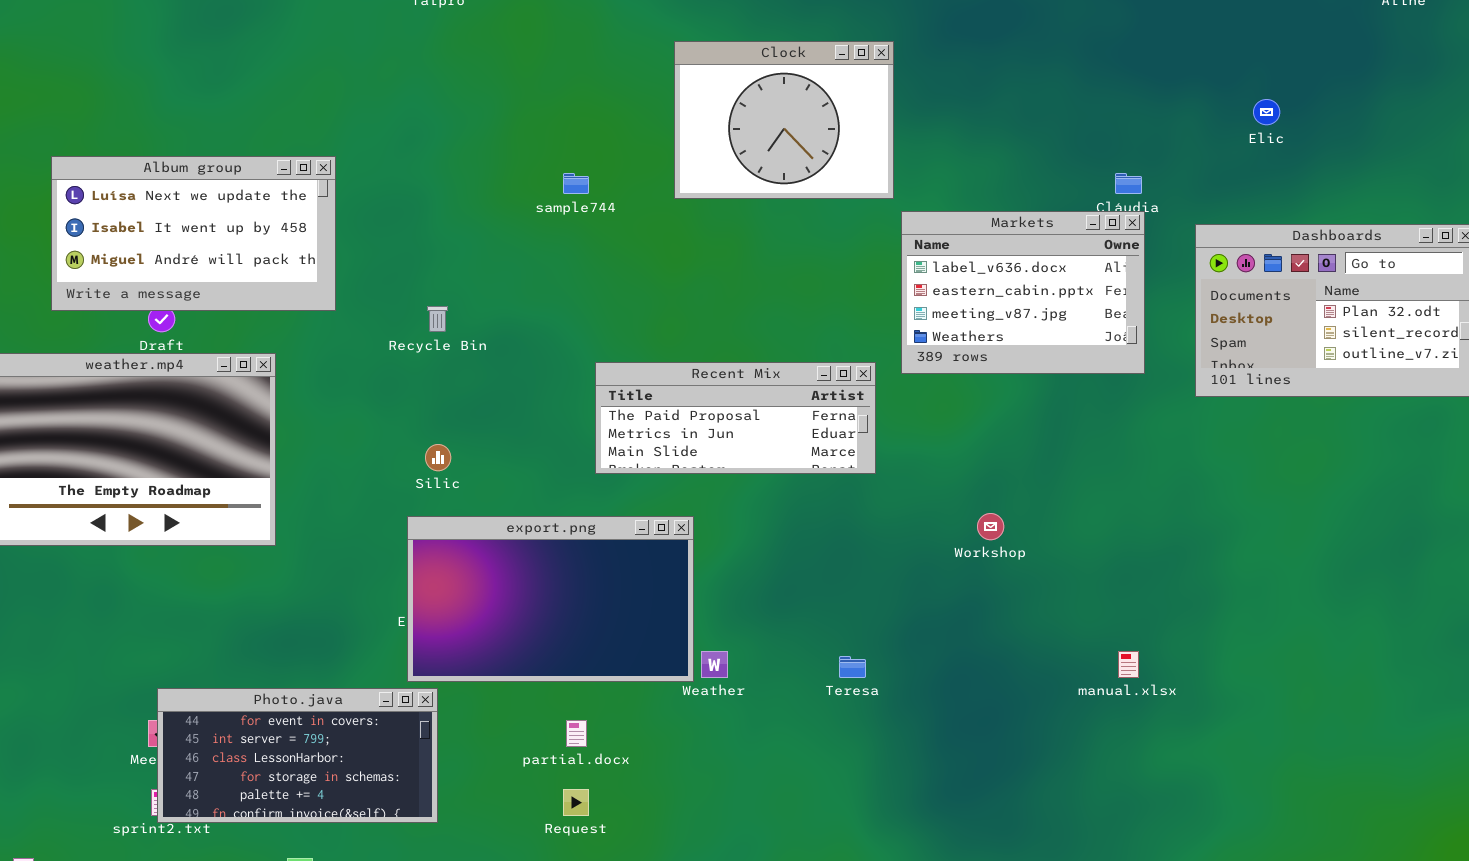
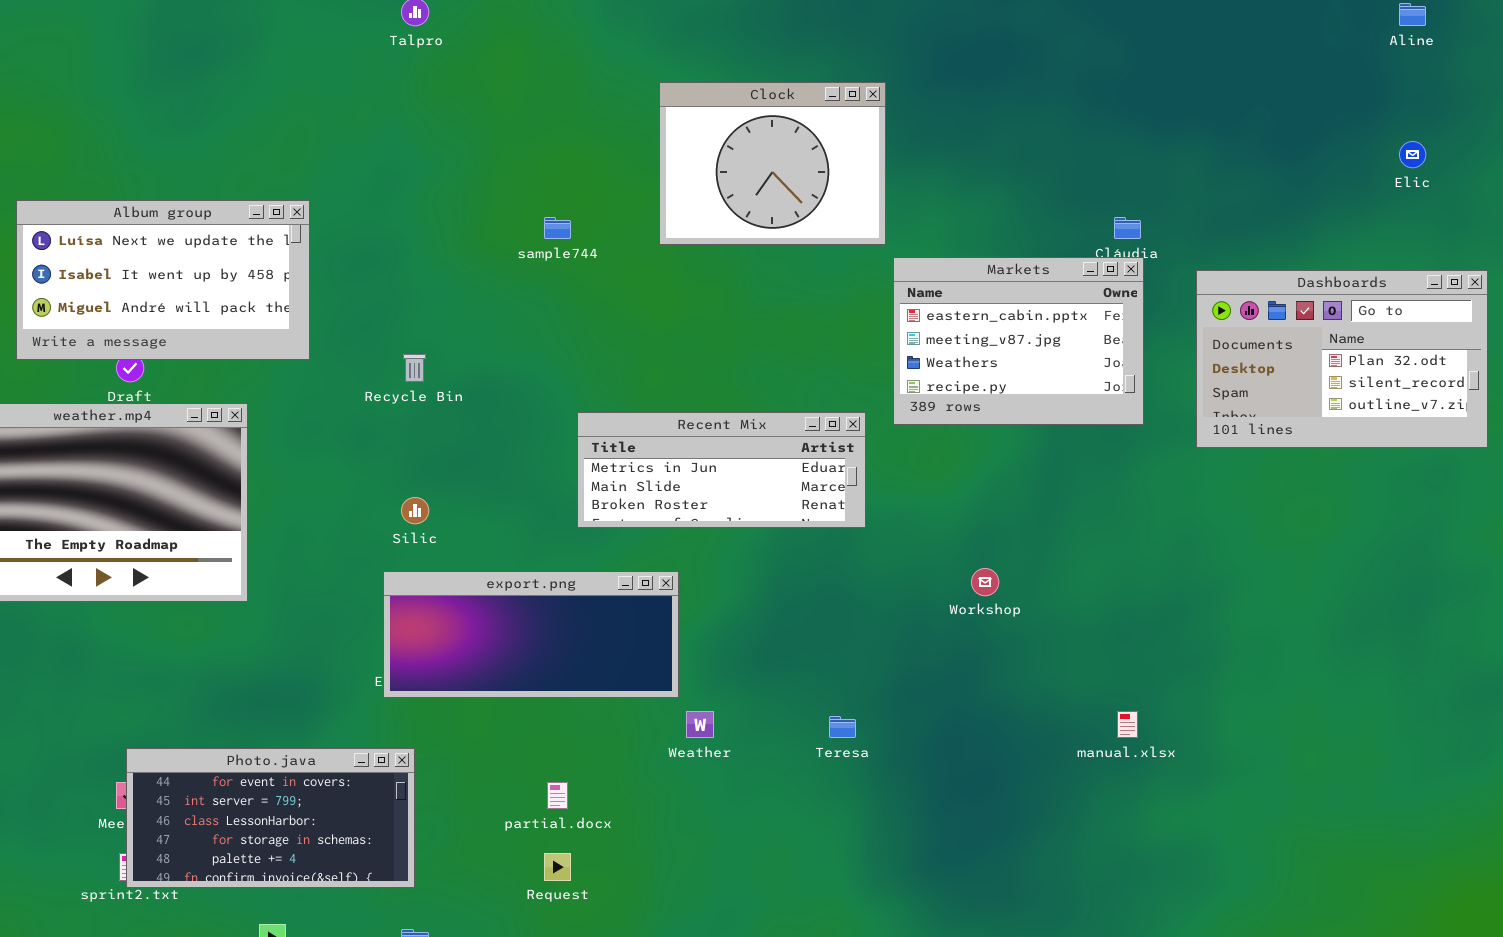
Elic: [1253,99,1280,125] -> [1399,141,1426,168], moved
Markets: [901,211,1145,374] -> [893,257,1144,425], scrolled down 1 row
Recent Mix: [595,362,876,474] -> [577,412,866,528], scrolled down 1 row
export.png: [407,516,694,682] -> [383,571,679,698], resized

